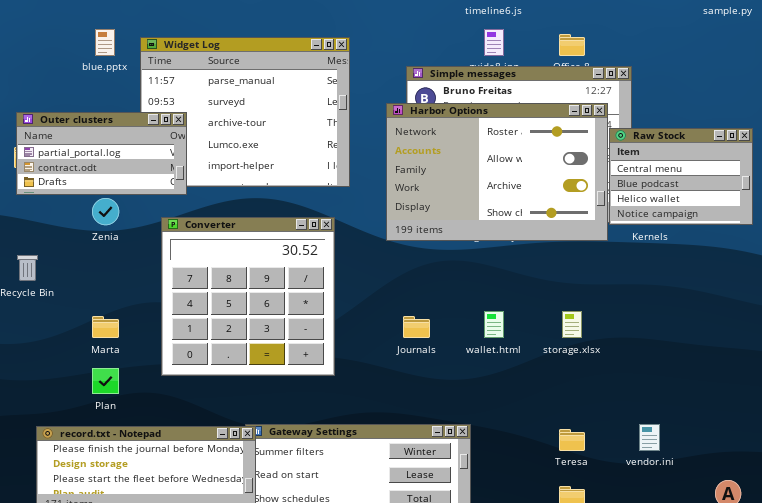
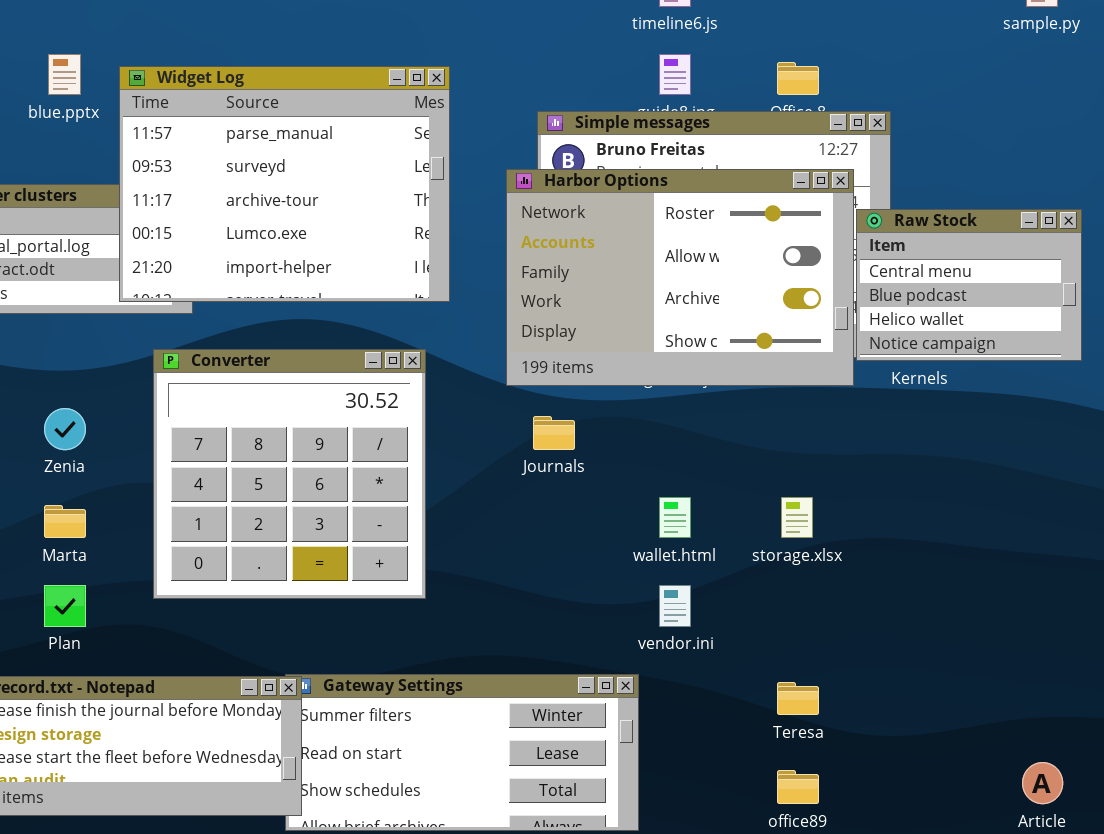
Widget Log: [140,37,350,187] -> [119,66,450,302], raised
Zenia: [92,198,119,225] -> [44,408,86,450], moved
Journals: [403,316,430,338] -> [533,416,575,450], moved
vendor.ini: [639,424,660,451] -> [659,585,691,627], moved

